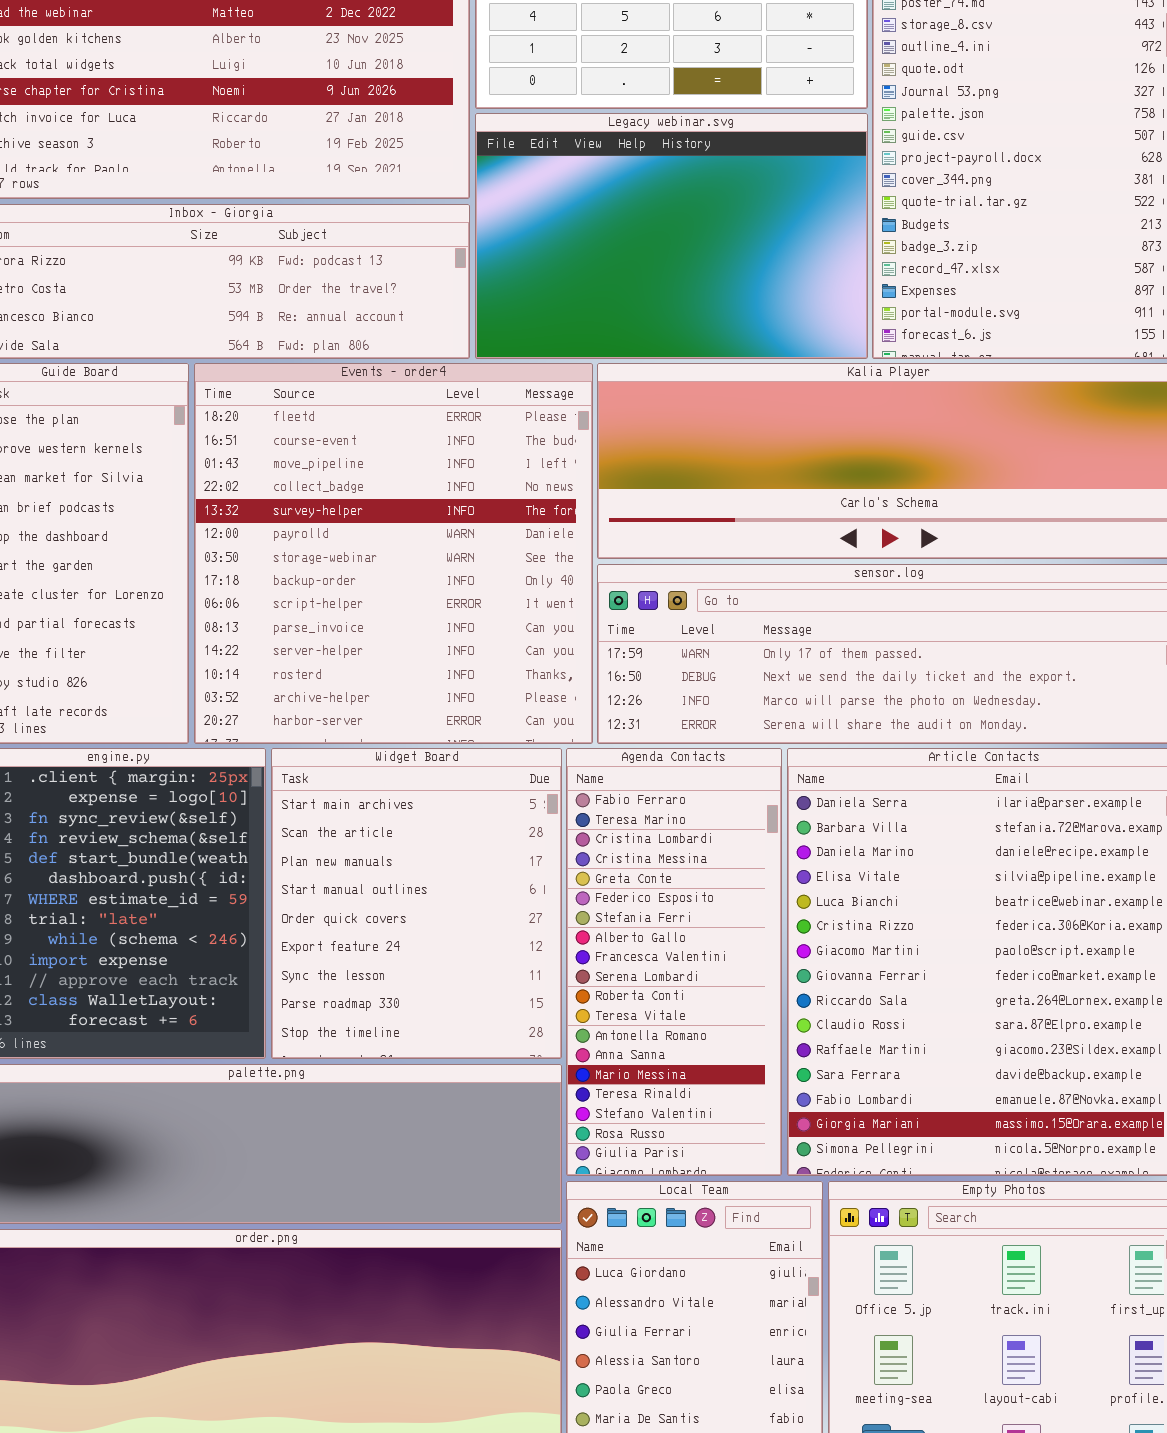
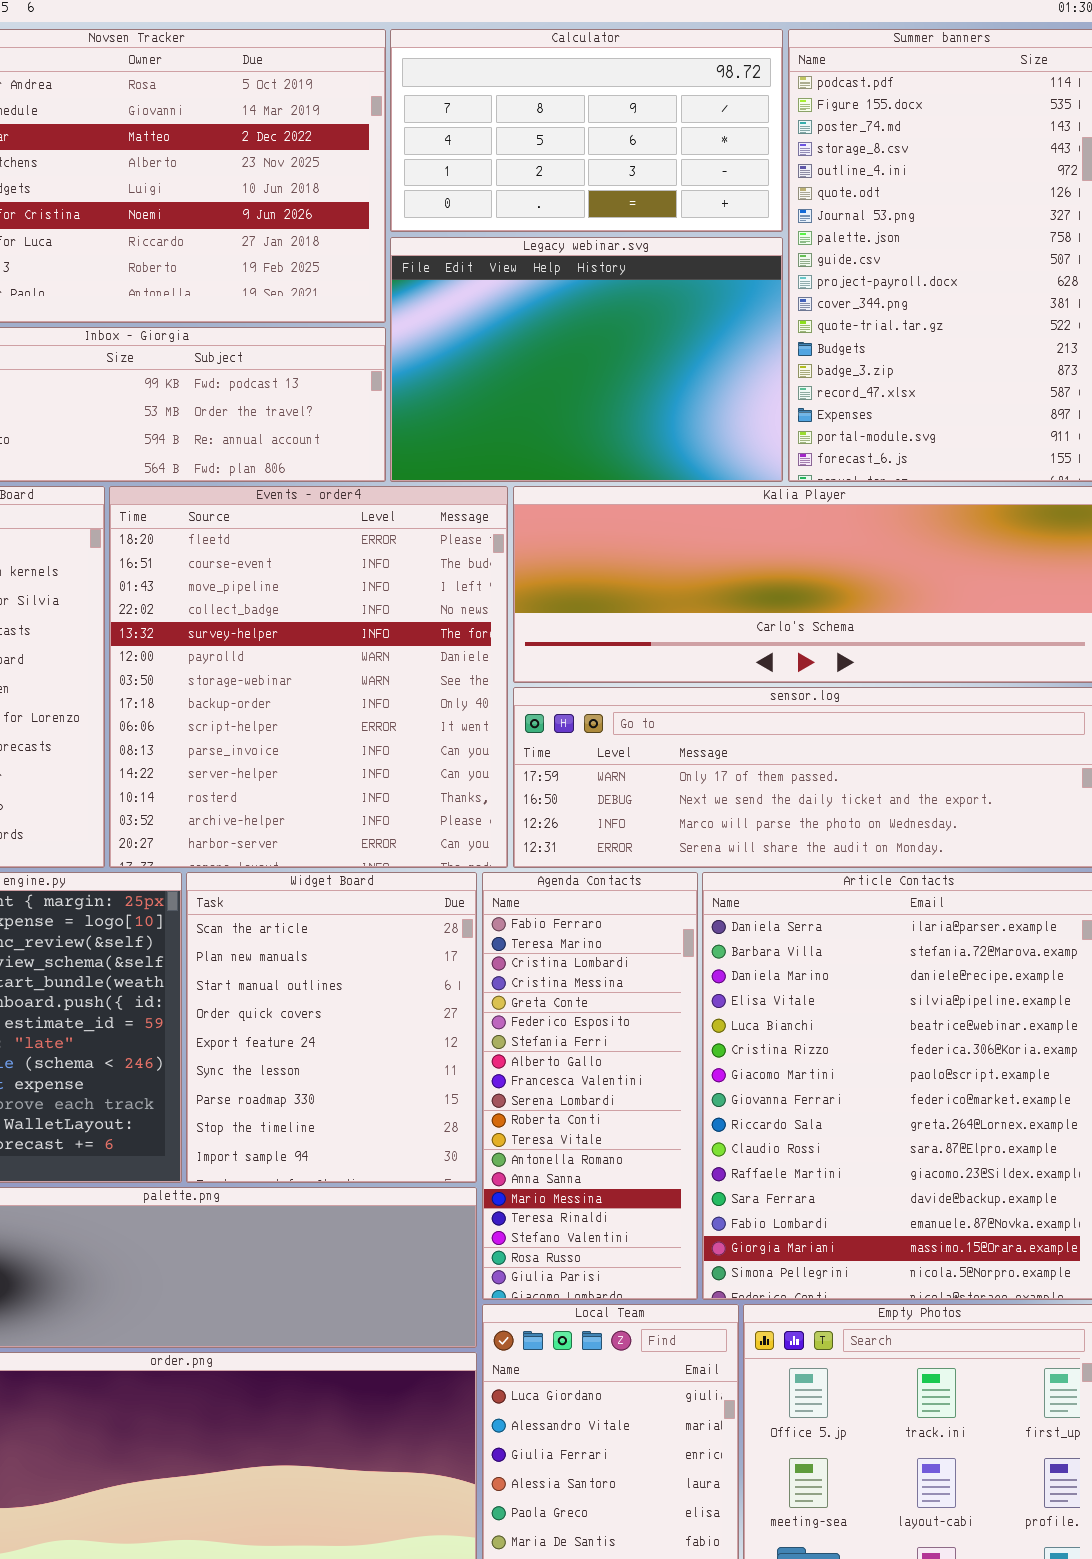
Widget Board: [271,748,562,1059] -> [186,872,477,1183], scrolled down 1 row

